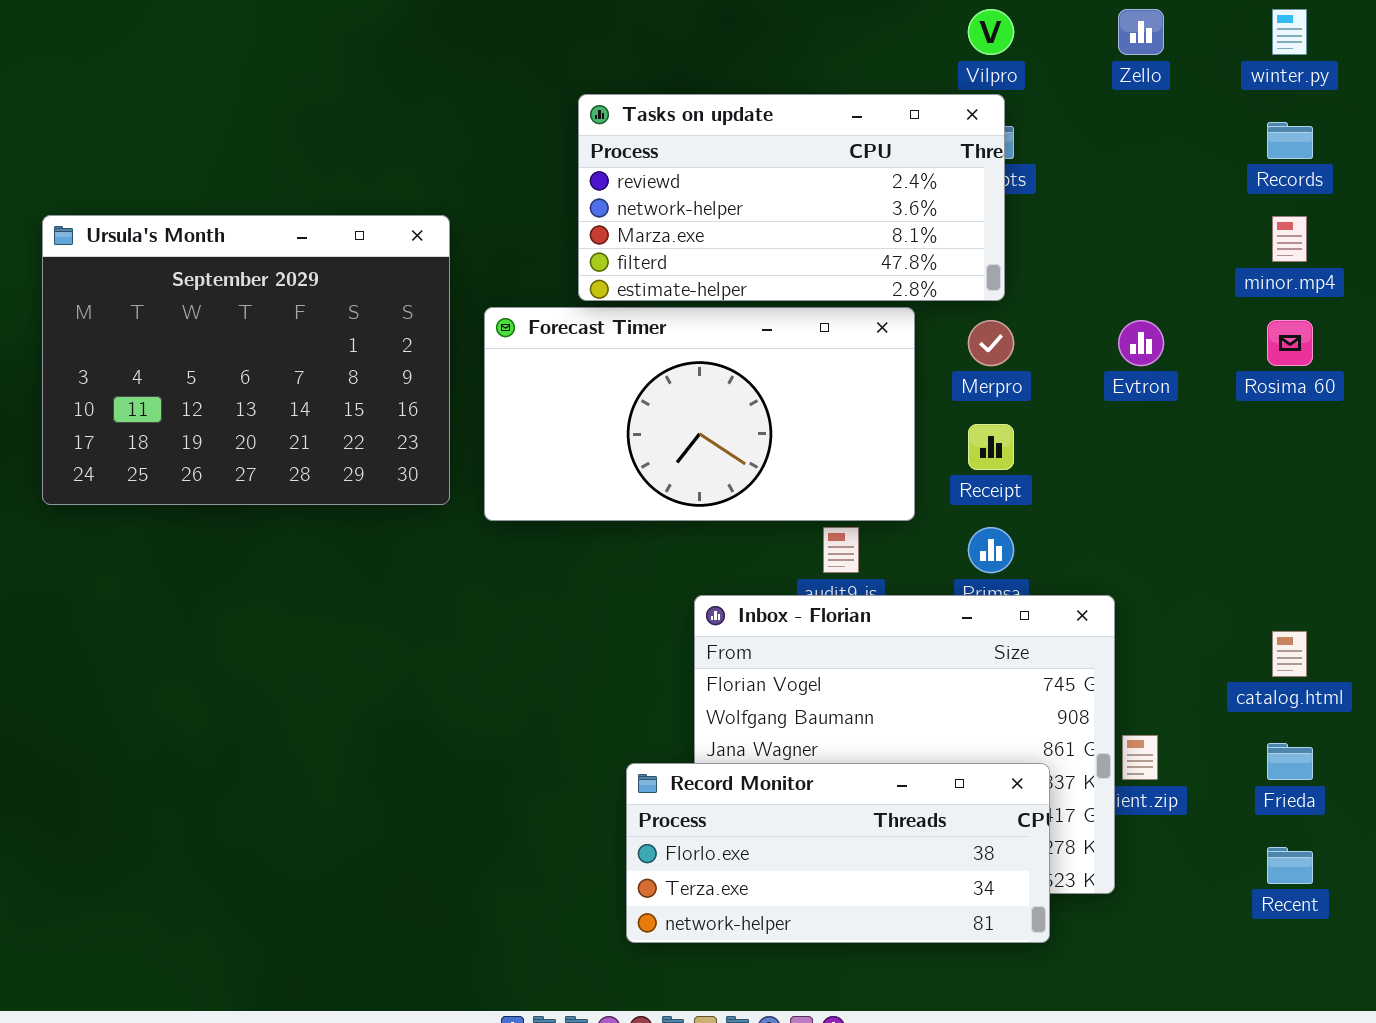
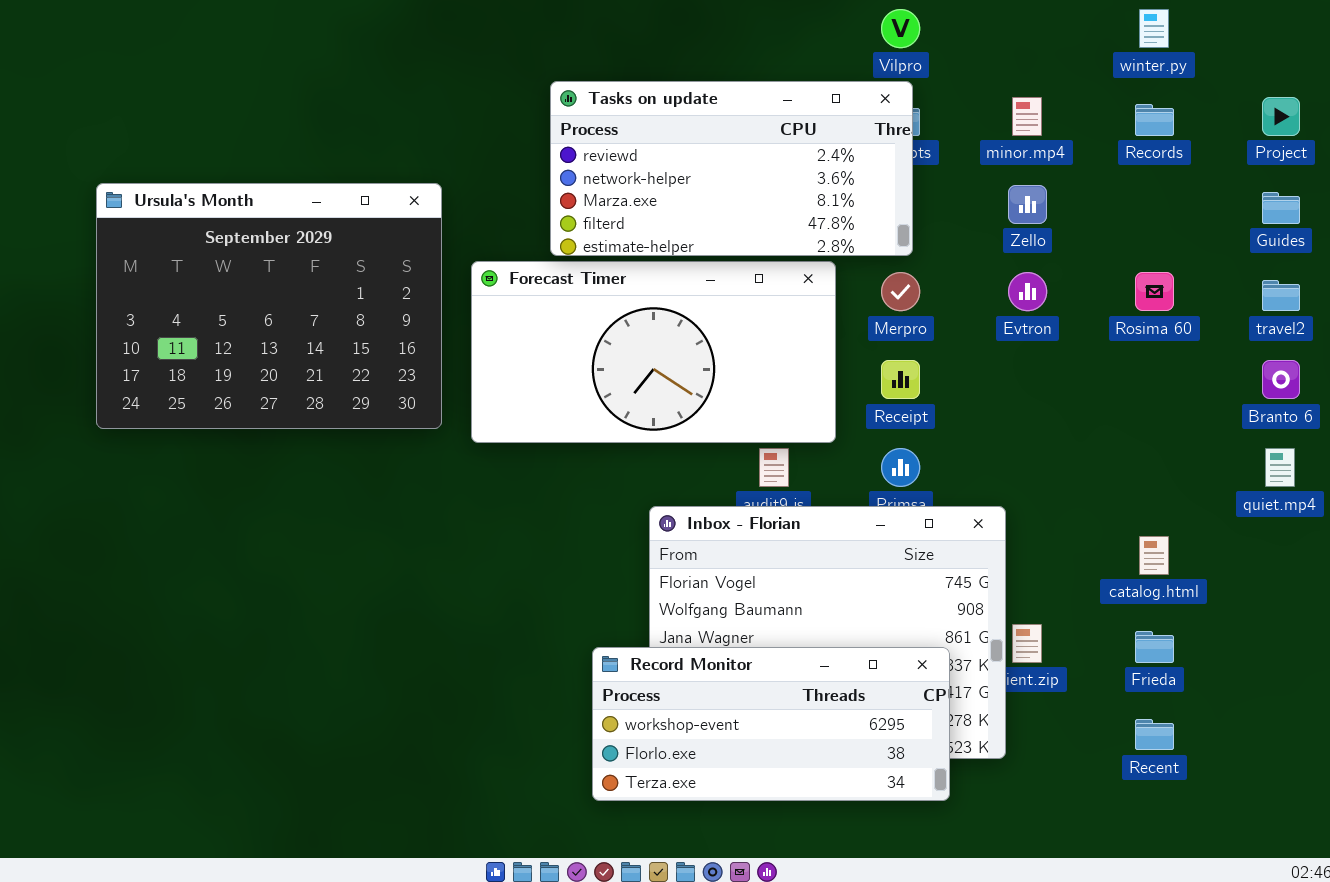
Zello: [1118,9,1164,55] -> [1008,185,1047,224], moved
minor.mp4: [1272,216,1307,262] -> [1012,97,1042,136], moved
Record Monitor: [626,763,1050,943] -> [592,647,950,801], scrolled up 1 row

